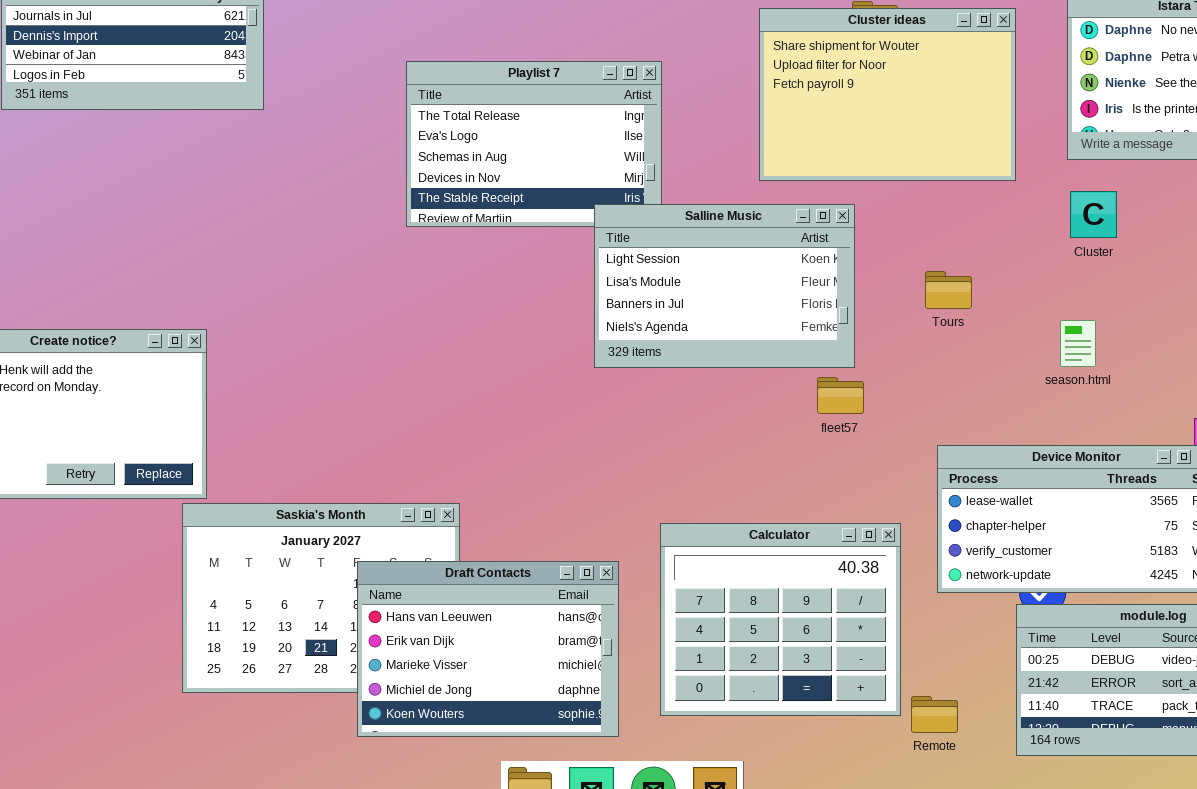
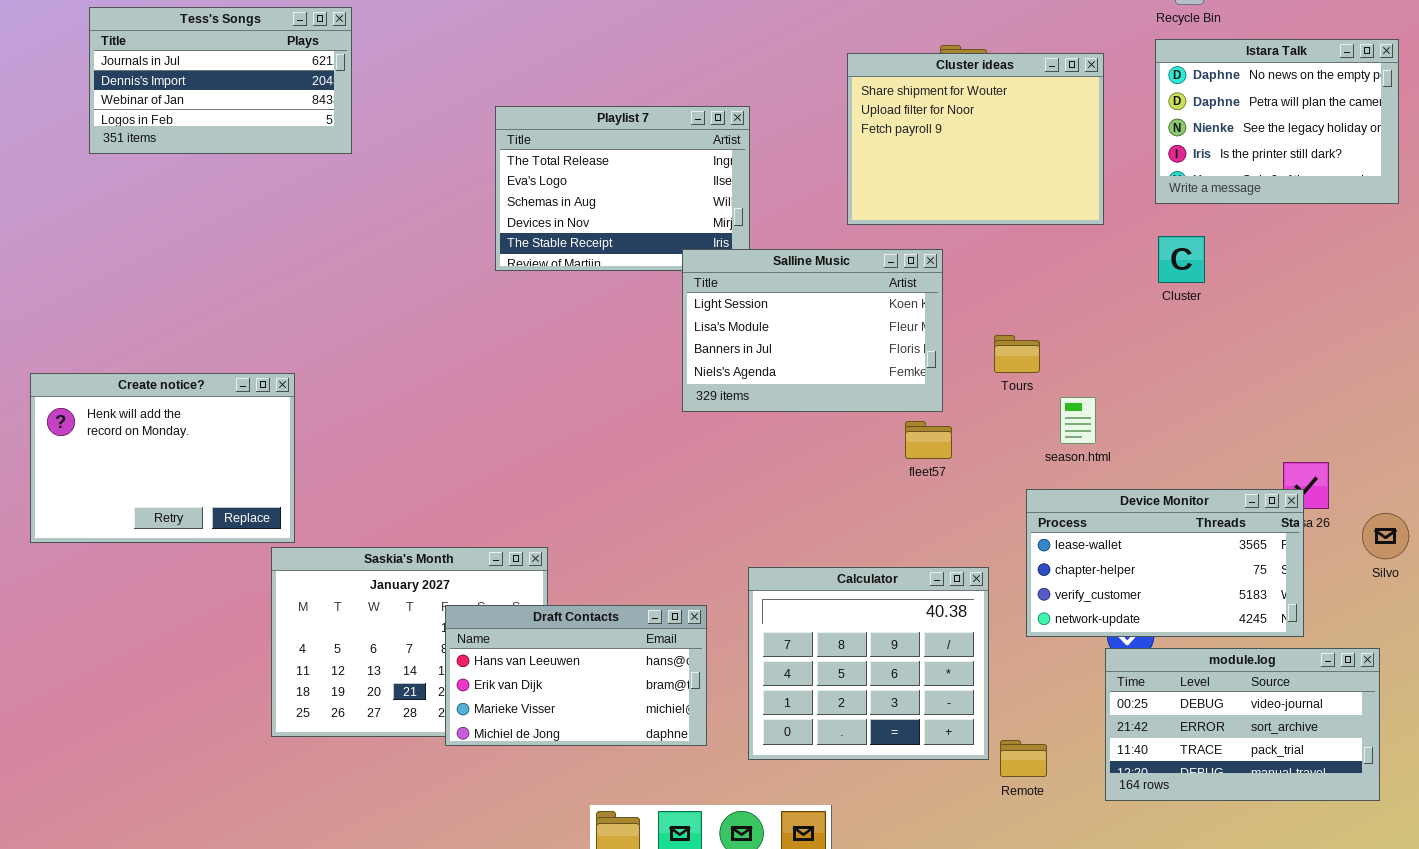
Tours: [925,271,972,309] -> [994,335,1040,373], moved
season.html: [1060,320,1096,367] -> [1060,397,1096,444], moved
Draft Contacts: [357,561,619,737] -> [445,605,707,746], resized

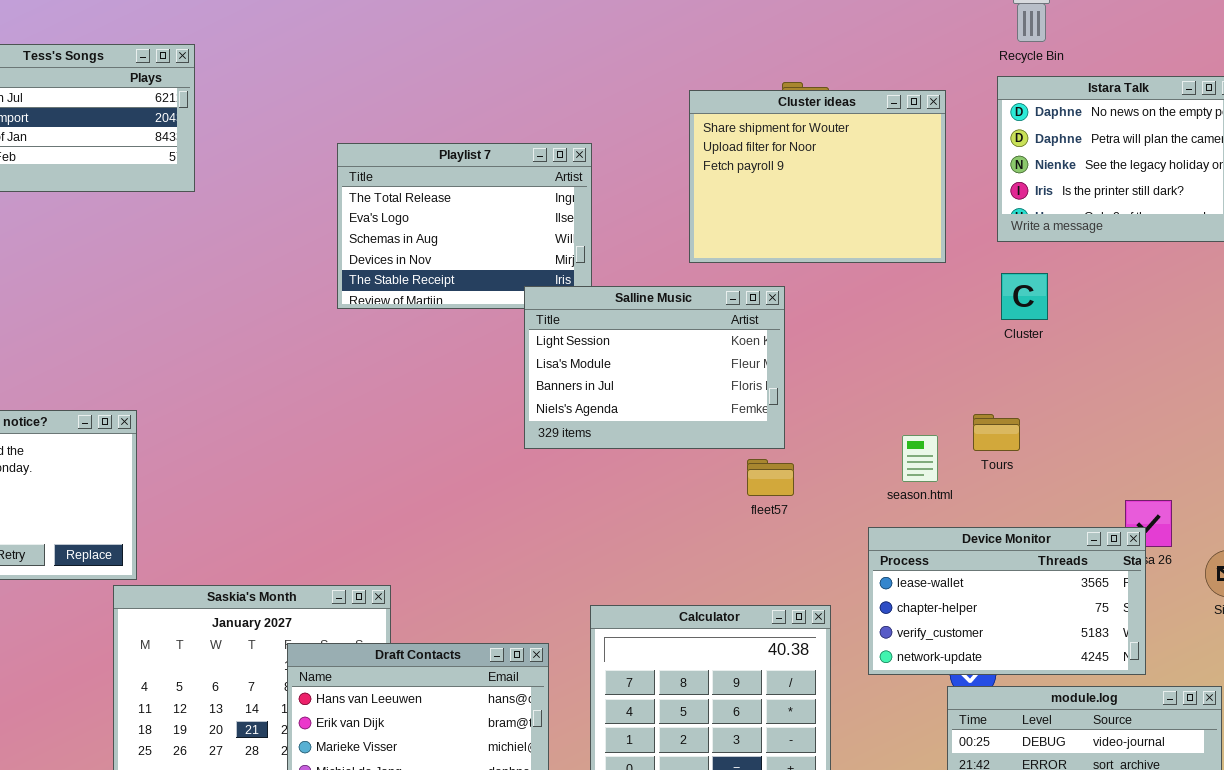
Tours: [994,335,1040,373] -> [973,414,1020,451], moved

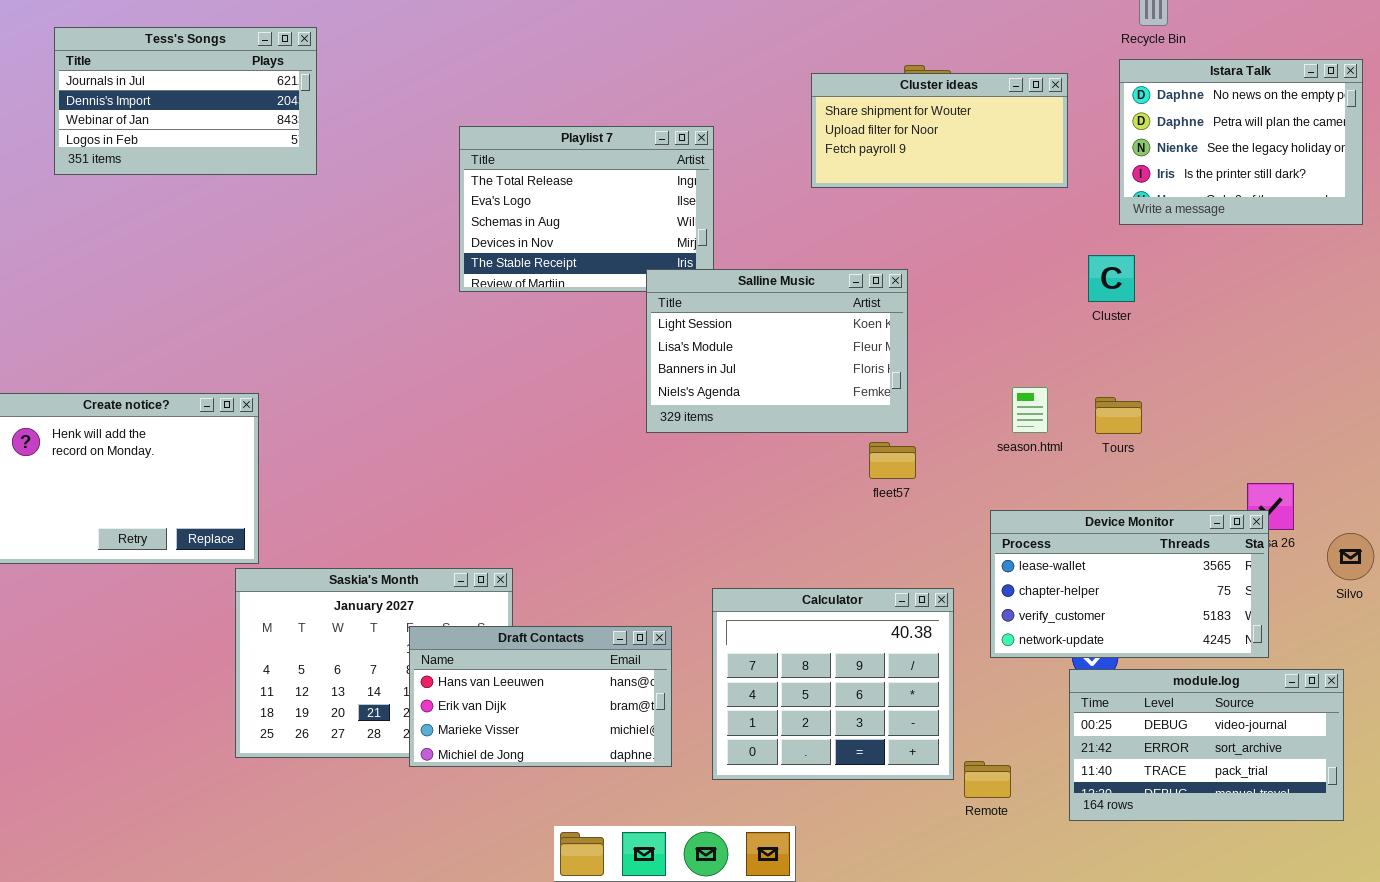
Cluster ideas: [689,90,946,263] -> [811,73,1068,188], resized
Cluster: [1001,273,1048,320] -> [1088,255,1135,302], moved
season.html: [902,435,938,482] -> [1012,387,1048,433], moved

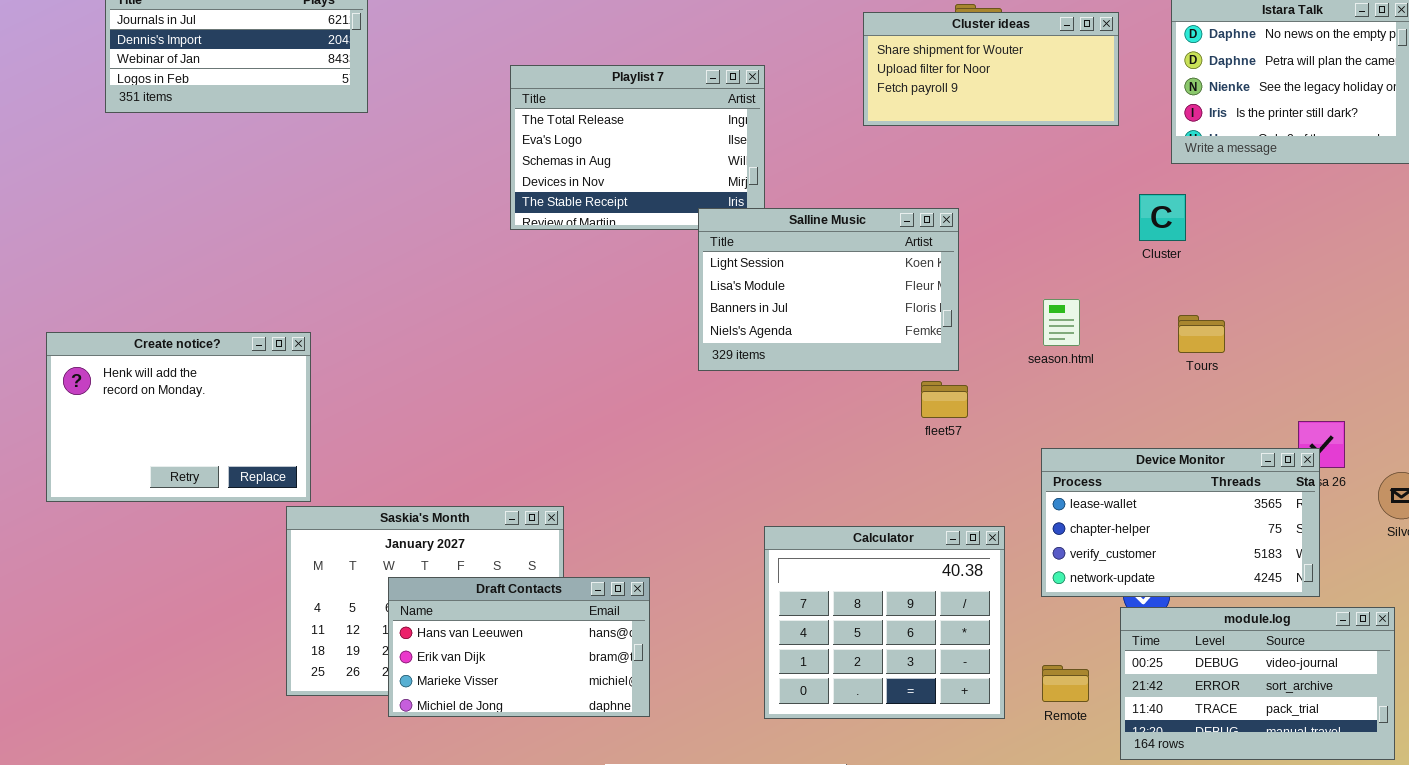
season.html: [1012,387,1048,433] -> [1043,299,1080,346], moved
Tours: [1095,397,1142,434] -> [1178,315,1225,353], moved
Draft Contacts: [409,626,672,767] -> [388,577,650,717], moved
Remote: [964,761,1011,798] -> [1042,665,1089,702], moved

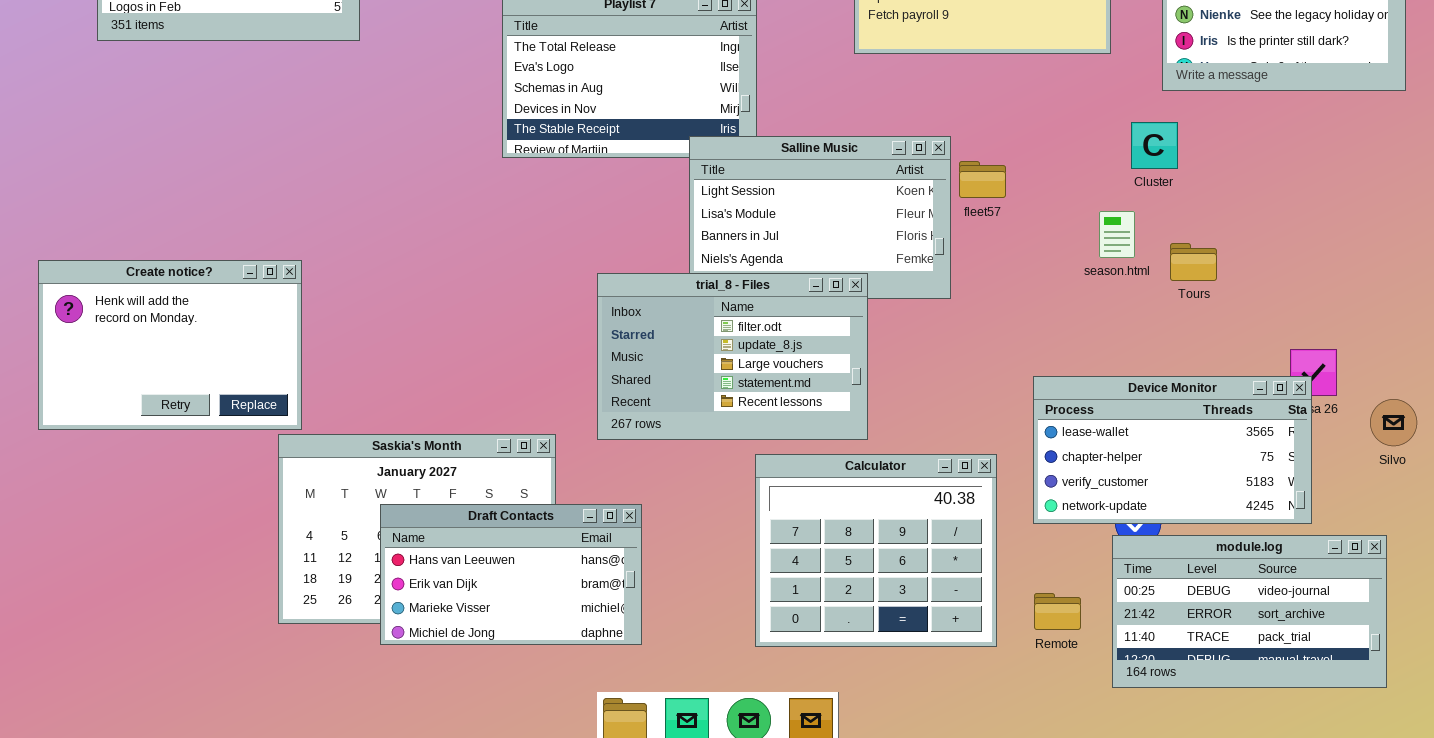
season.html: [1043,299,1080,346] -> [1099,211,1135,258], moved
trial_8 - Files: none -> [597,273,868,440], opened
fleet57: [921,381,968,418] -> [959,161,1006,198], moved

